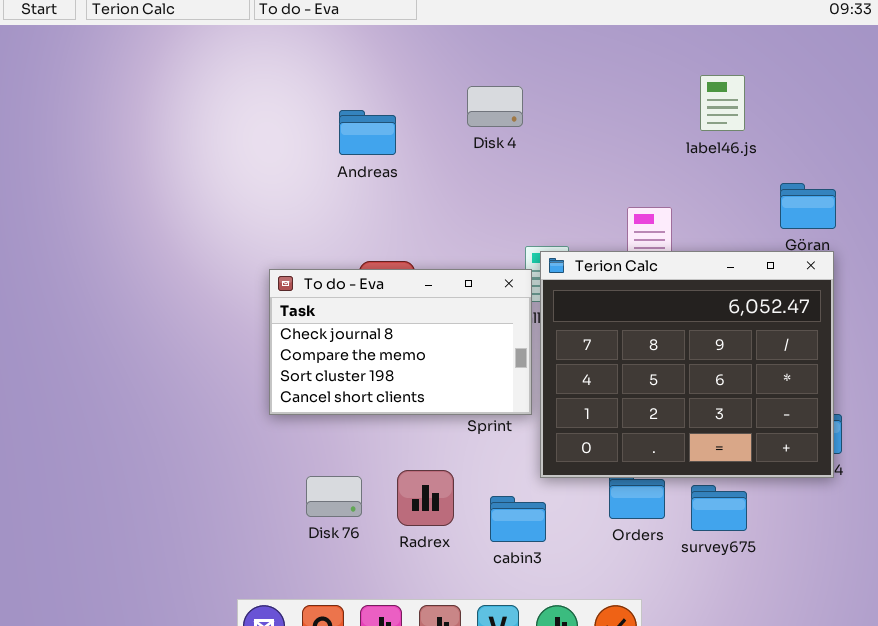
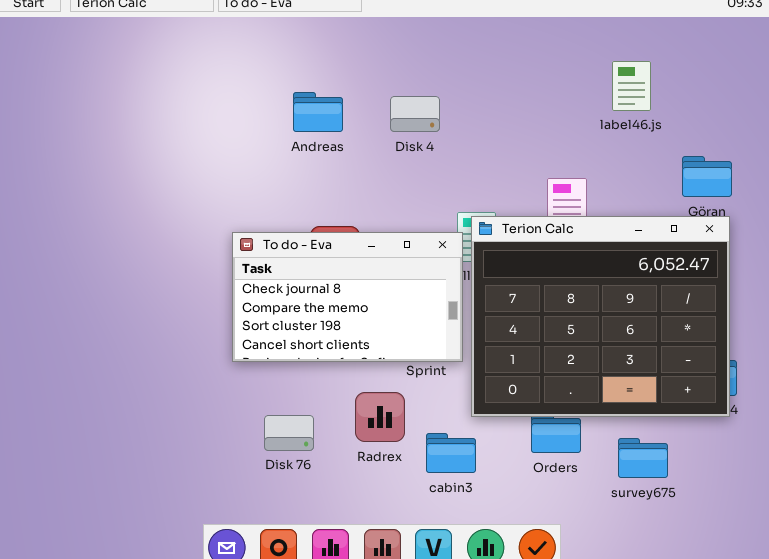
Disk 4: [467,86,523,127] -> [390,96,440,132], moved
Radrex: [397,470,454,526] -> [355,392,405,442], moved
survey675: [691,485,747,531] -> [618,438,668,478], moved

